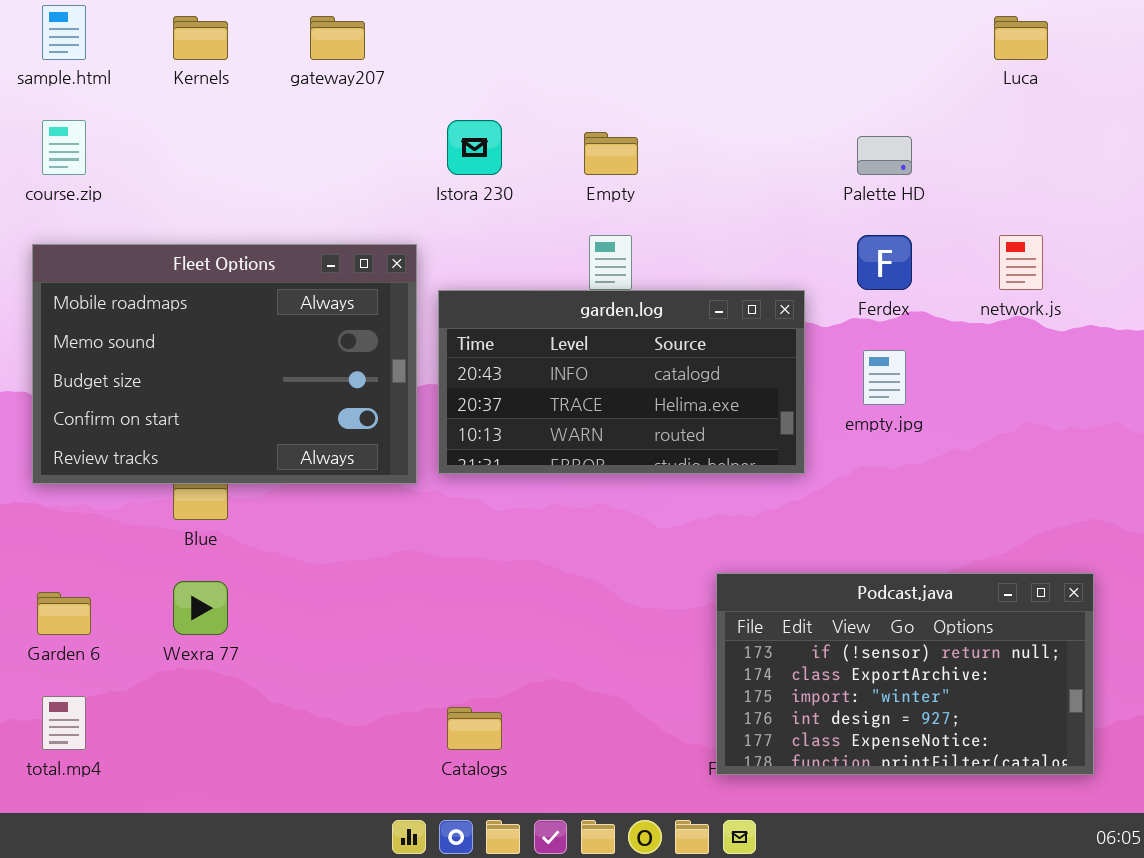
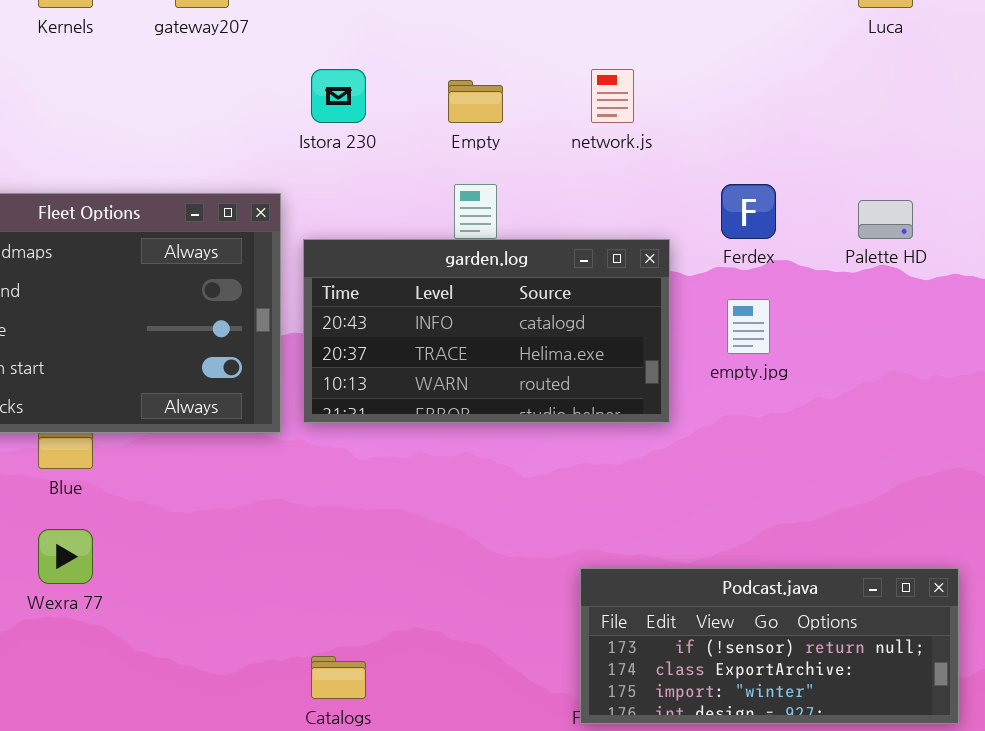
Palette HD: [857,136,912,175] -> [858,200,913,239], moved
network.js: [999,235,1043,290] -> [591,69,634,123], moved
Podcast.java: [716,573,1094,775] -> [580,568,959,724], resized

